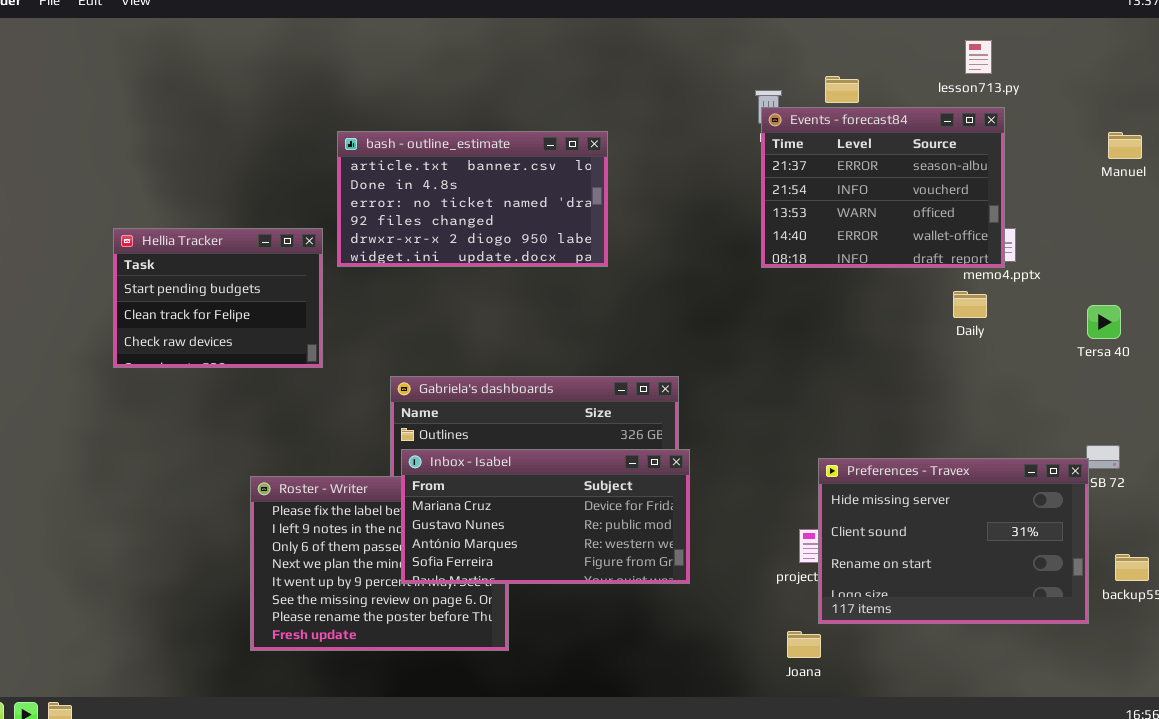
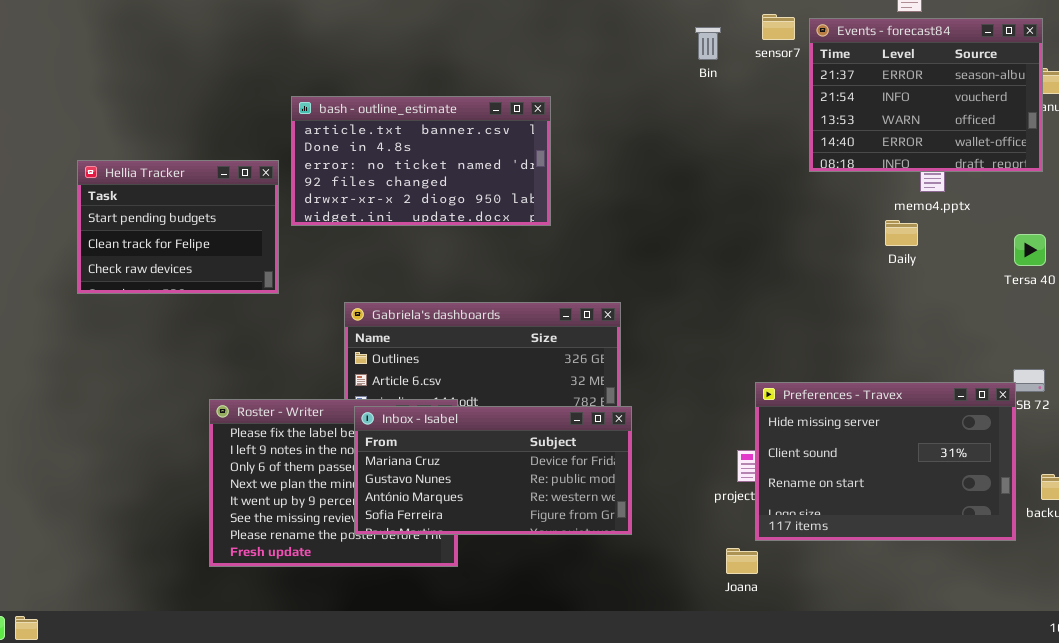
Events - forecast84: [761,107,1005,268] -> [809,18,1043,172], moved
bash - outline_estimate: [337,131,608,267] -> [291,96,551,226], moved
Inbox - Isabel: [401,449,690,584] -> [354,406,632,535], moved

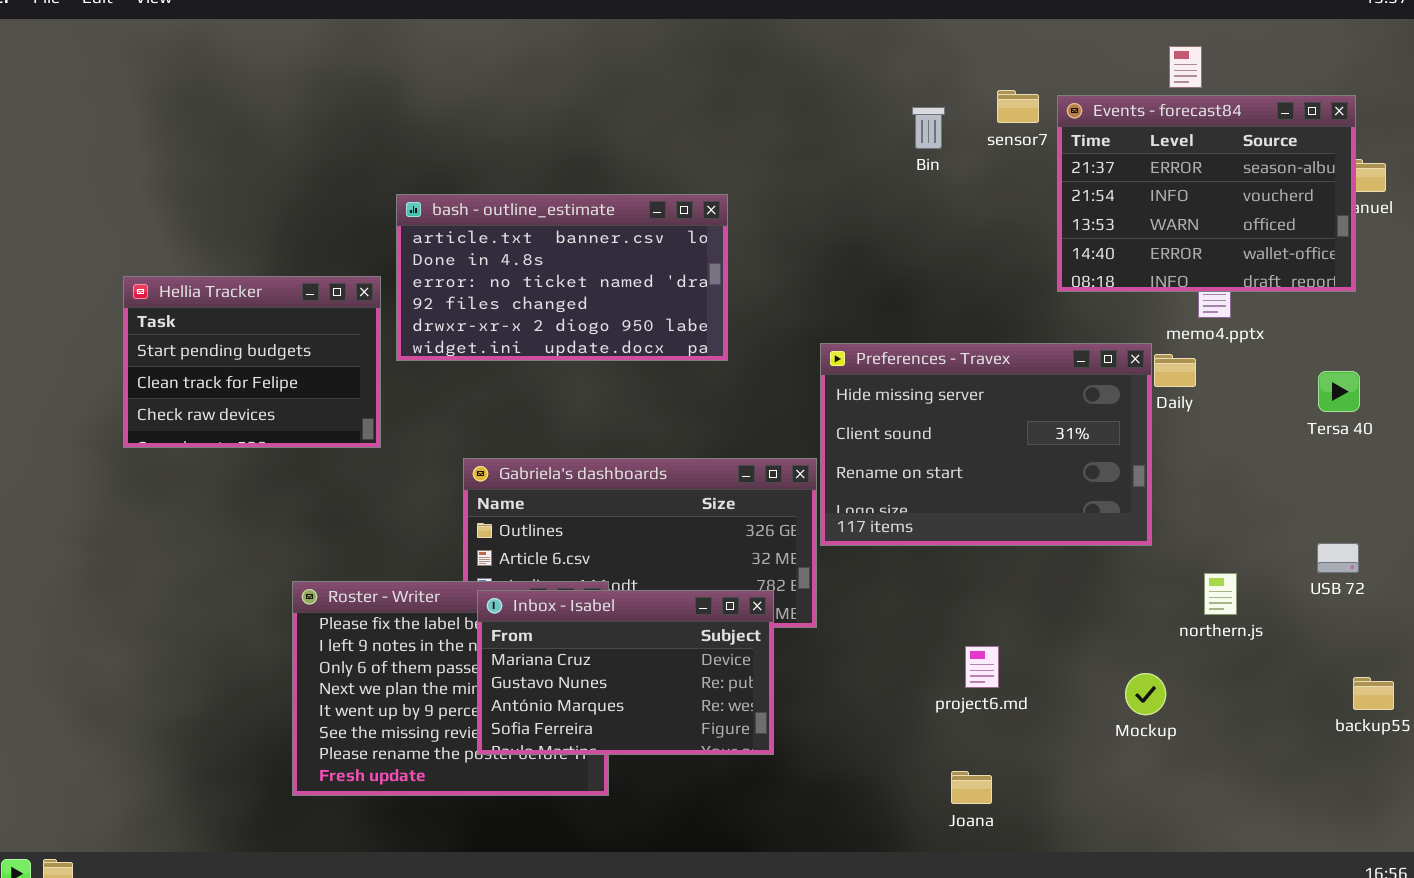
Preferences - Travex: [755,382,1016,541] -> [820,343,1152,546], moved
Inbox - Isabel: [354,406,632,535] -> [477,590,774,755], resized

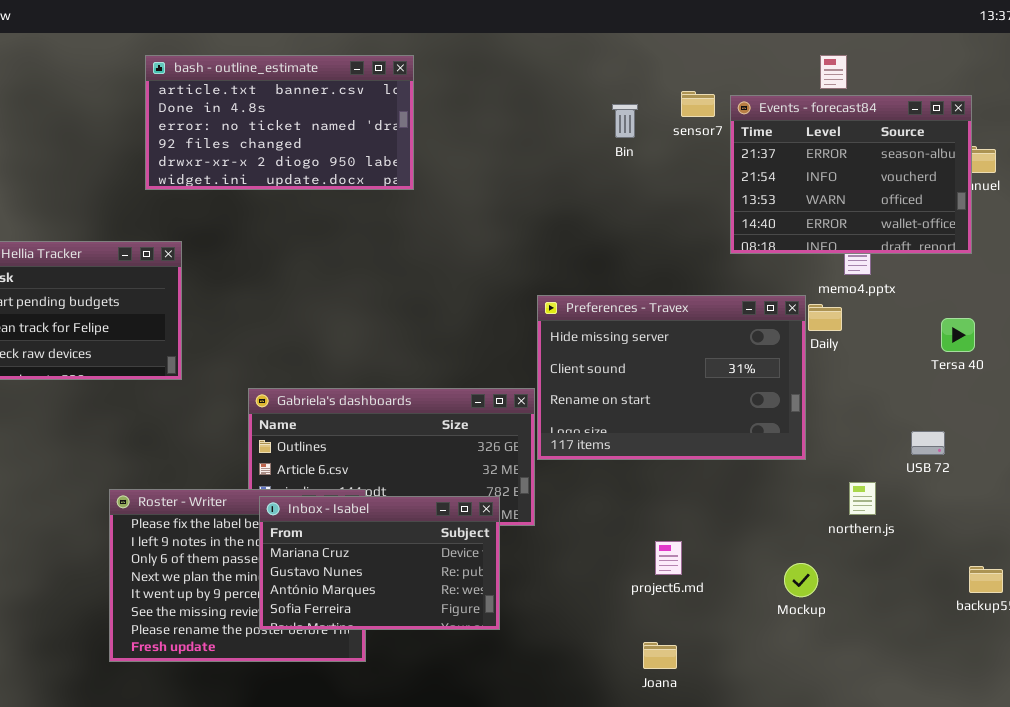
bash - outline_estimate: [396,194,728,361] -> [145,55,414,190], moved
USB 72: [1317,543,1359,573] -> [911,431,945,455], moved

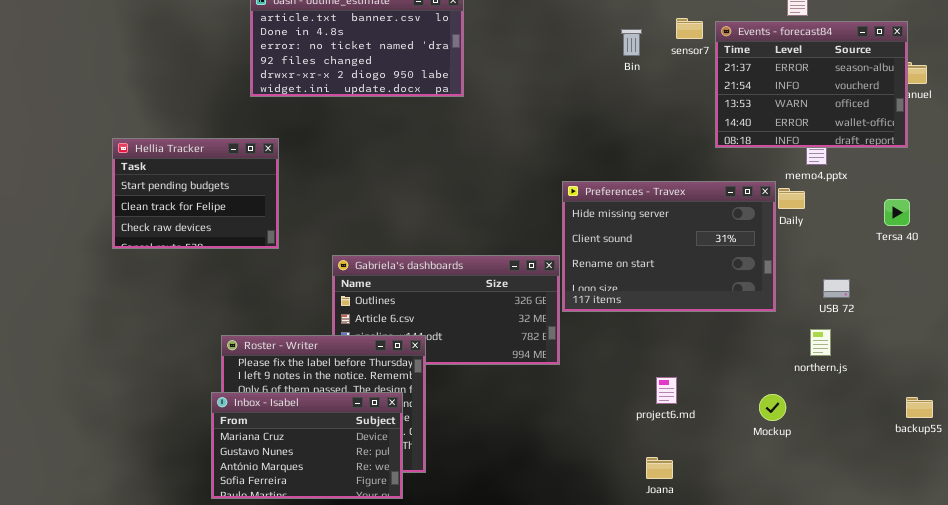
USB 72: [911,431,945,455] -> [823,279,850,298], moved
Inbox - Isabel: [259,496,500,630] -> [211,392,403,499], moved

